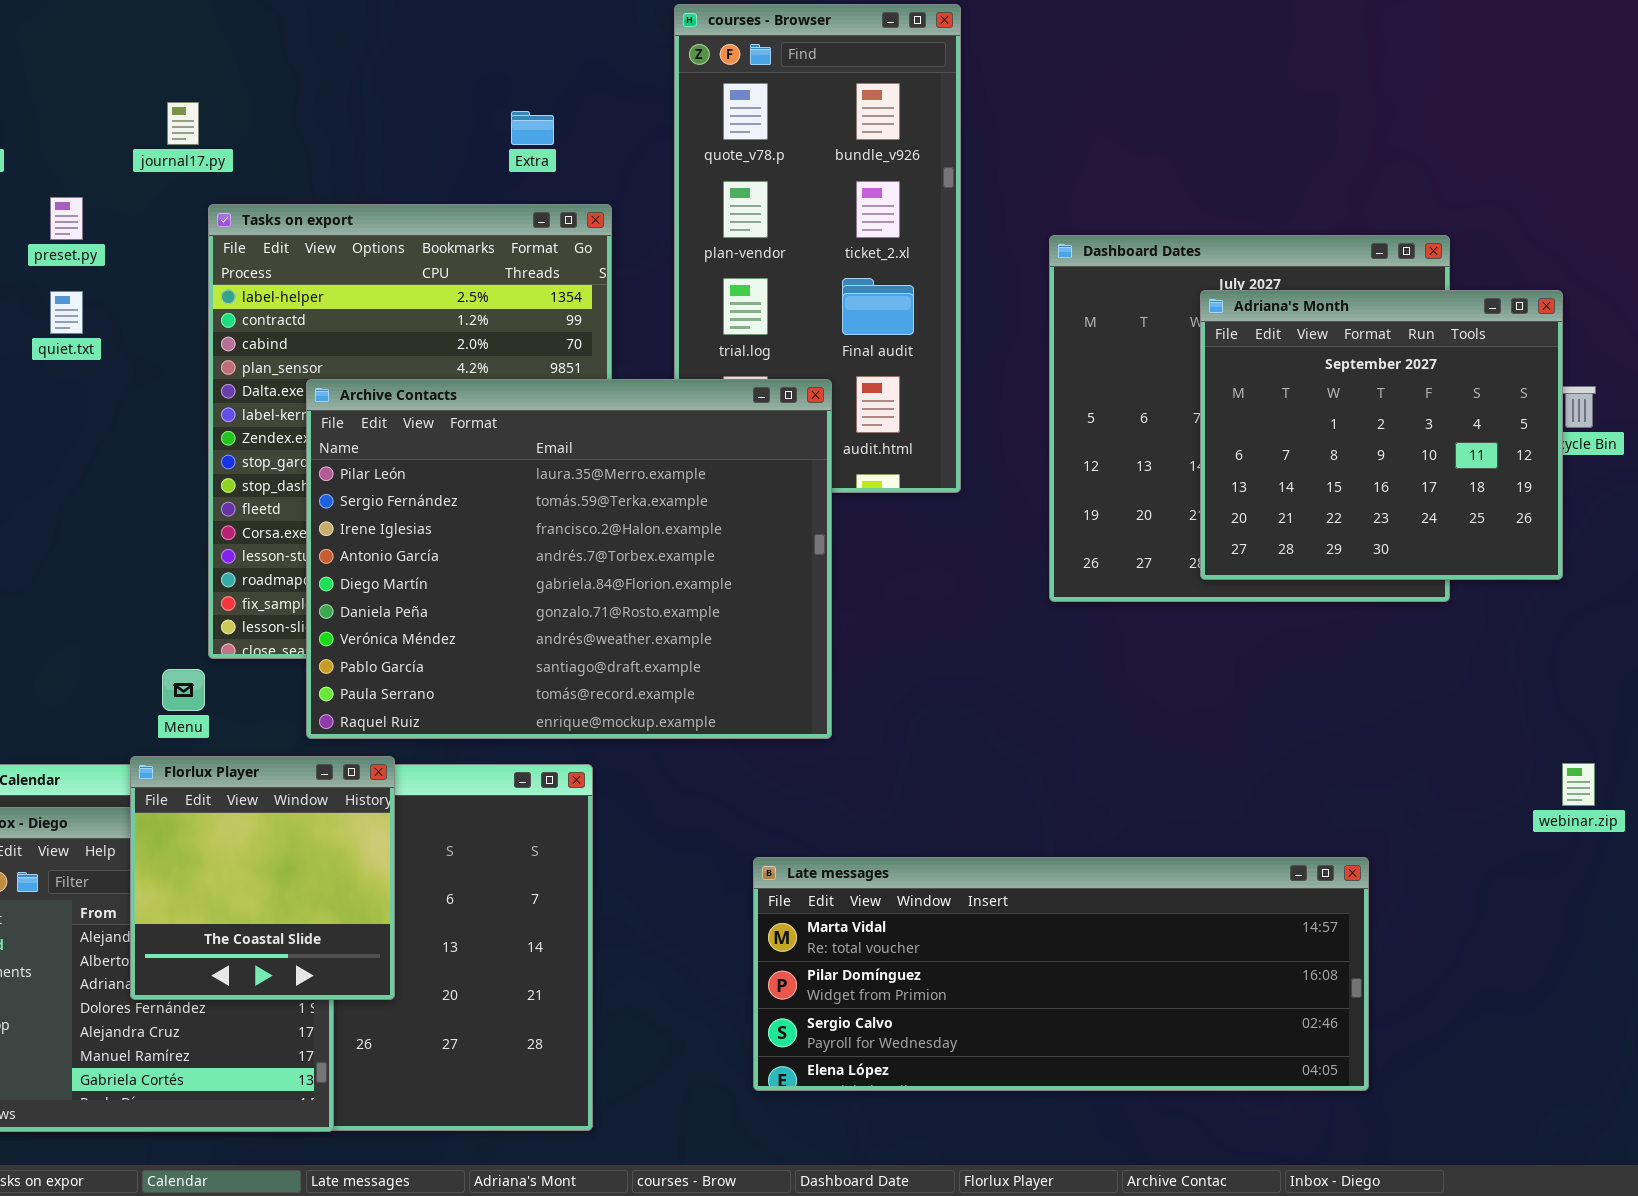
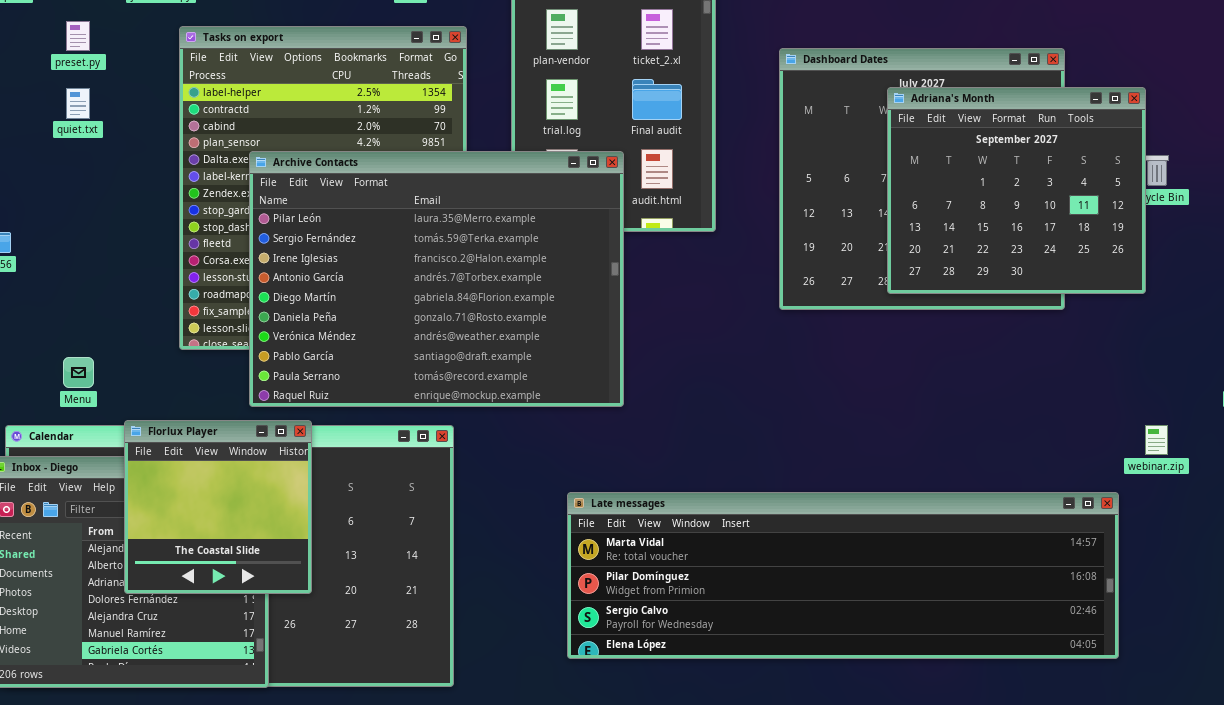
Menu: [162,669,205,711] -> [63,357,94,388], moved
Late messages: [753,857,1369,1091] -> [567,492,1119,659], resized

